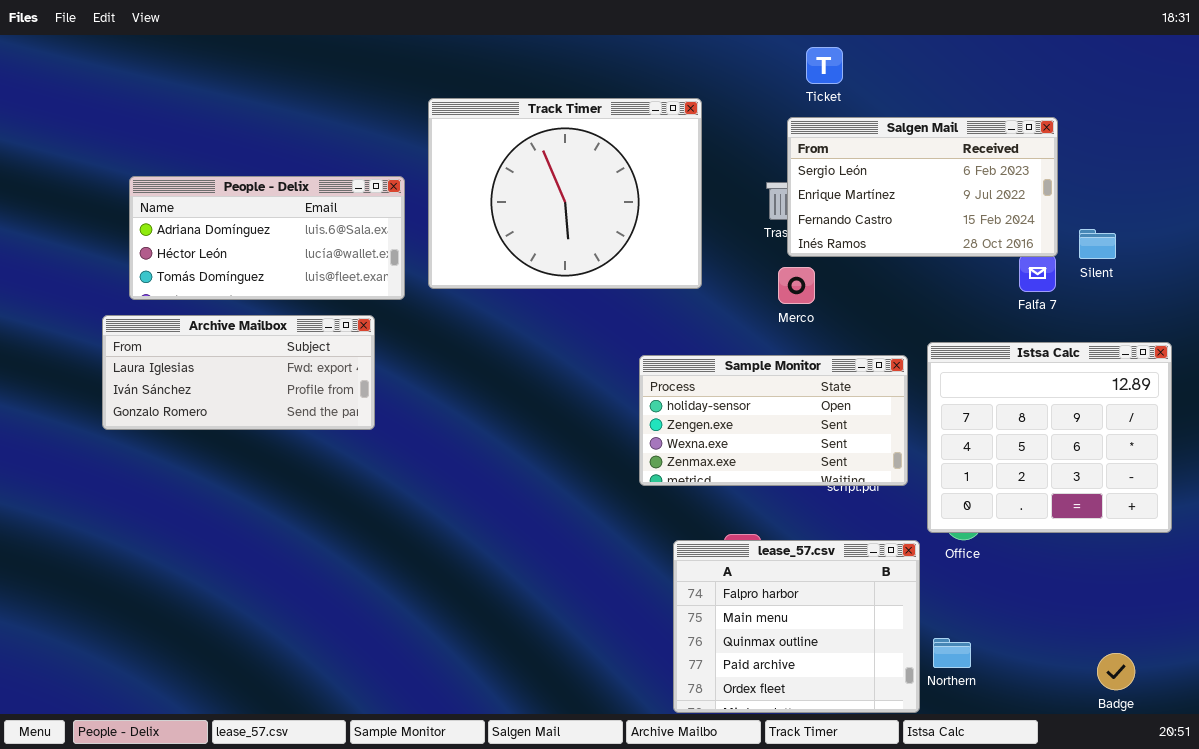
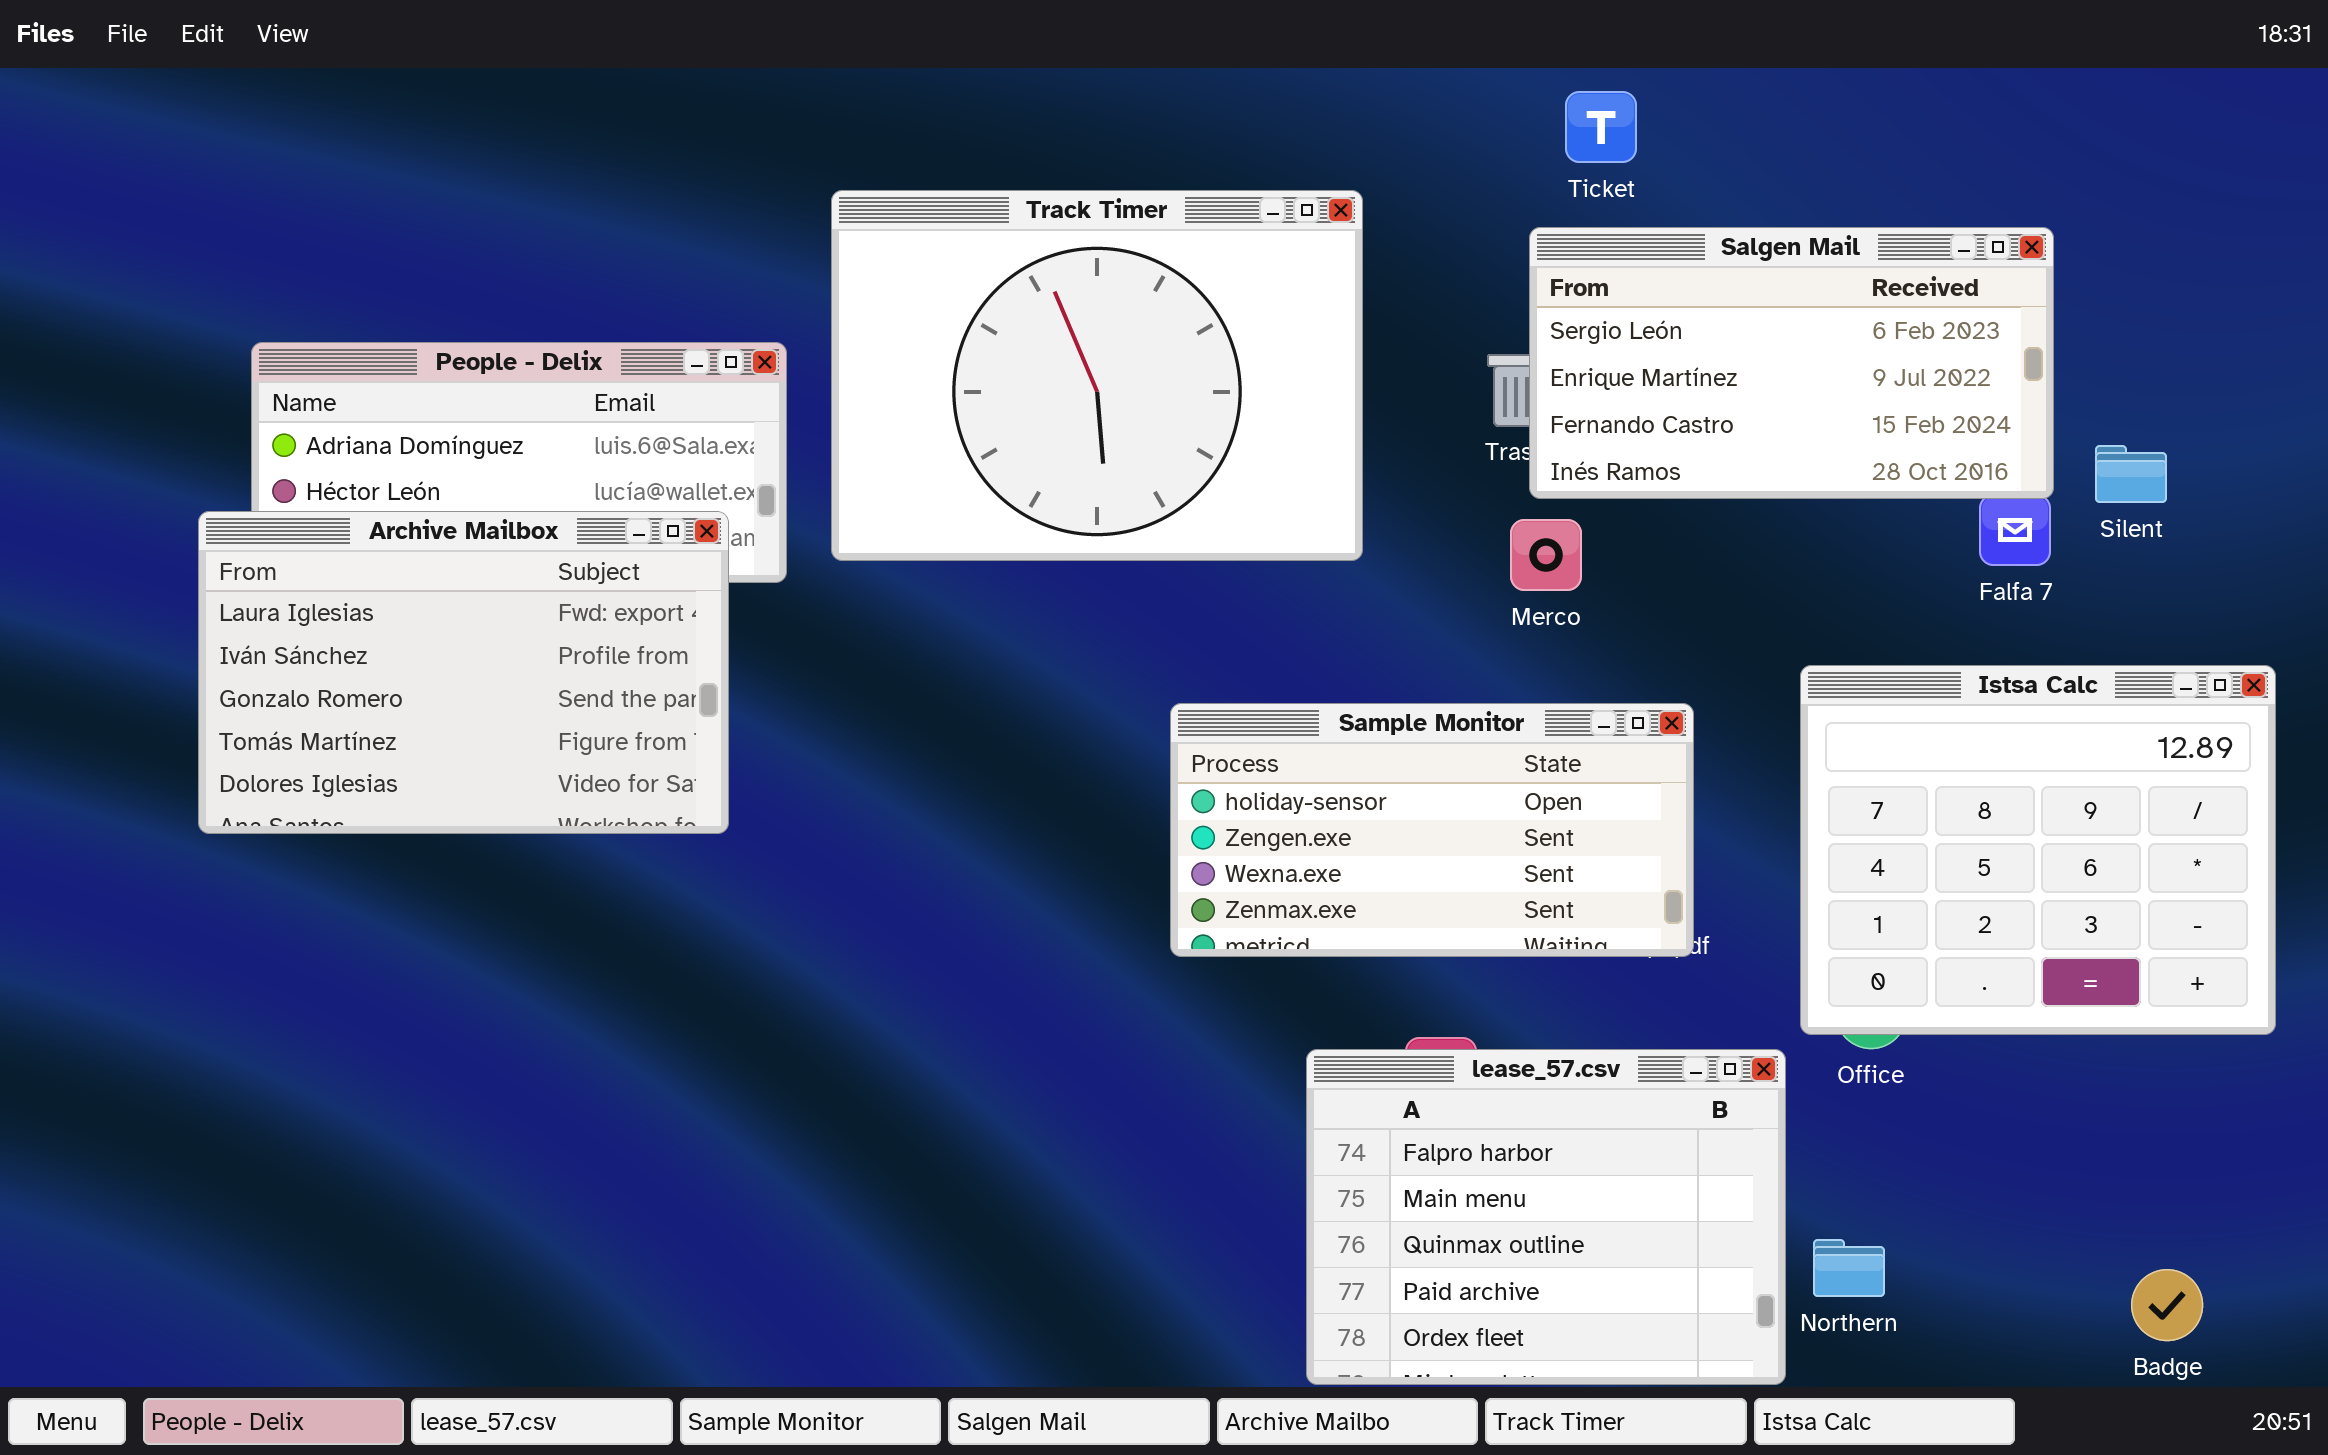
Archive Mailbox: [102,315,375,430] -> [198,511,729,834], resized
Sample Monitor: [639,355,908,486] -> [1170,703,1694,957], moved

